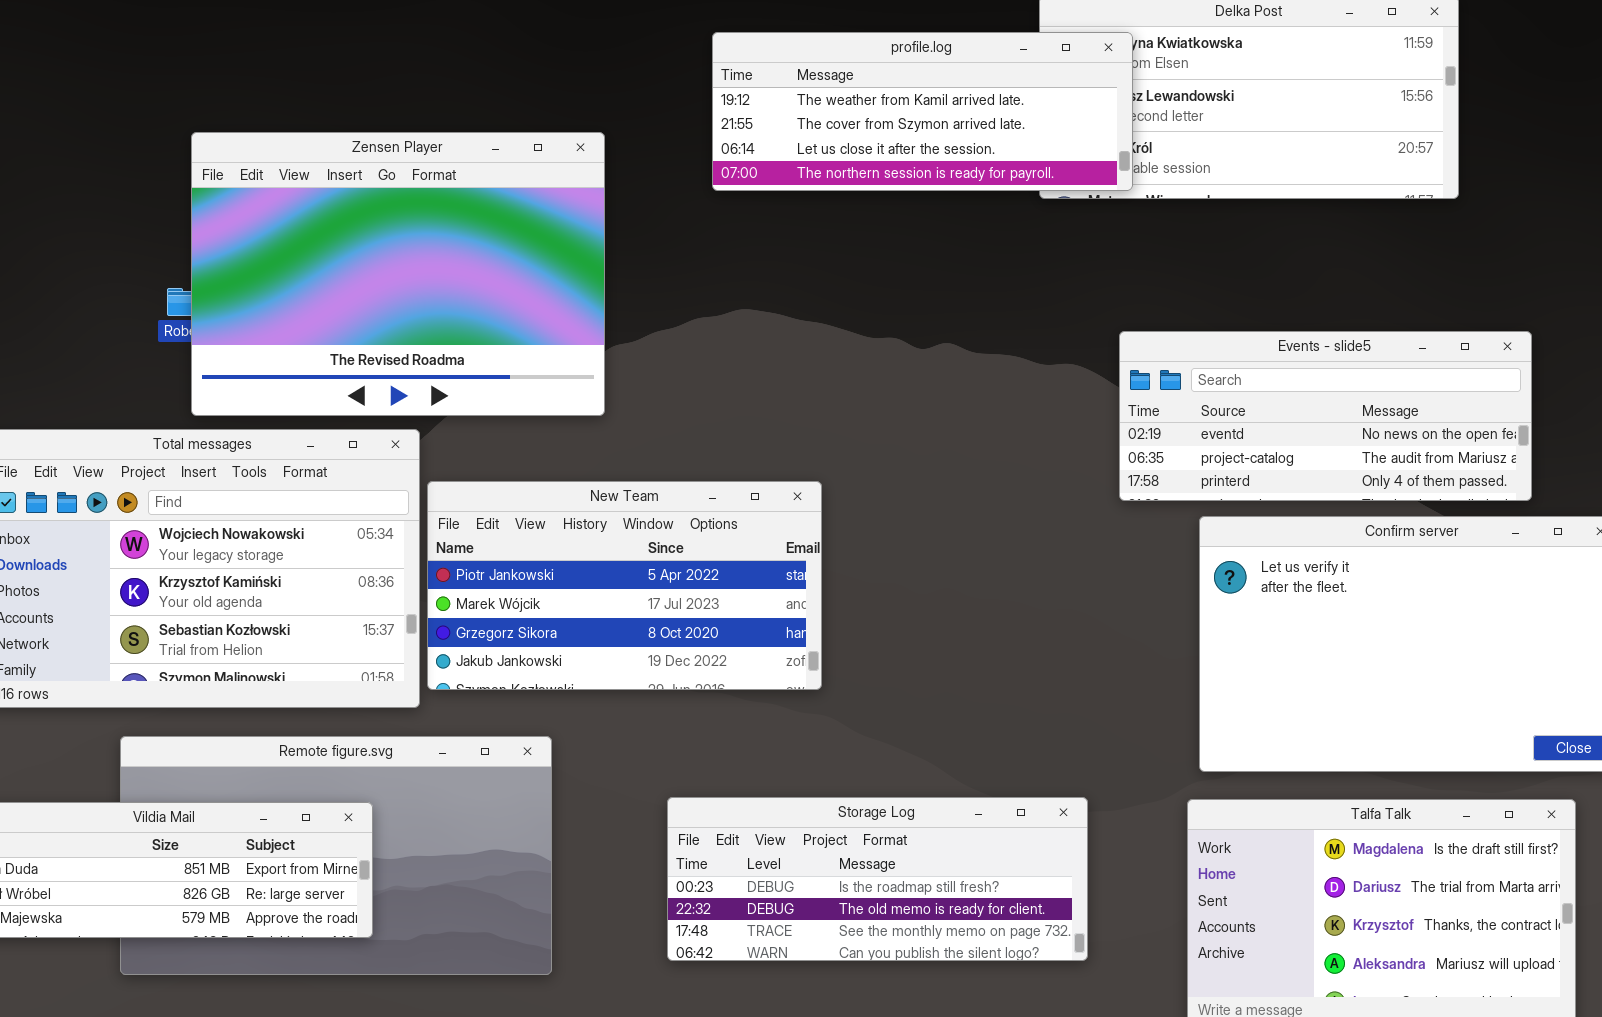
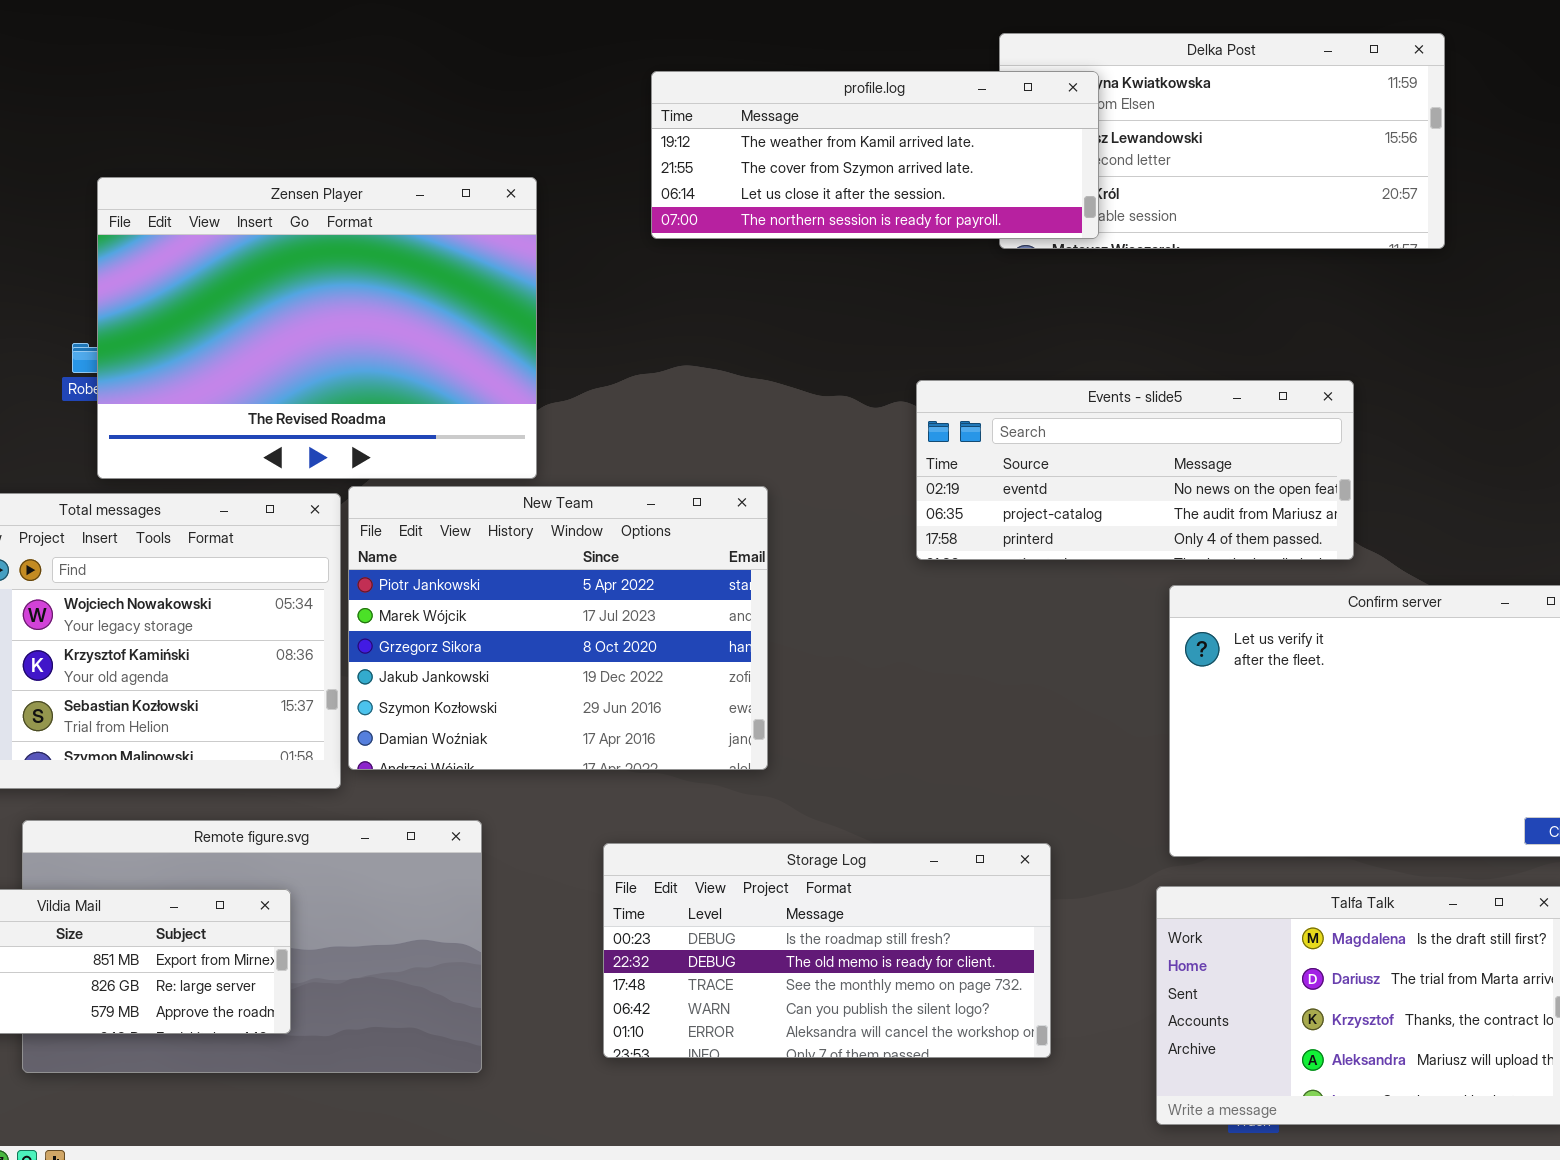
Events - slide5: [1119,331,1532,501] -> [916,380,1354,560], moved
New Team: [427,481,822,690] -> [348,486,768,770], resized
Storage Log: [667,797,1088,961] -> [603,843,1051,1058], resized

